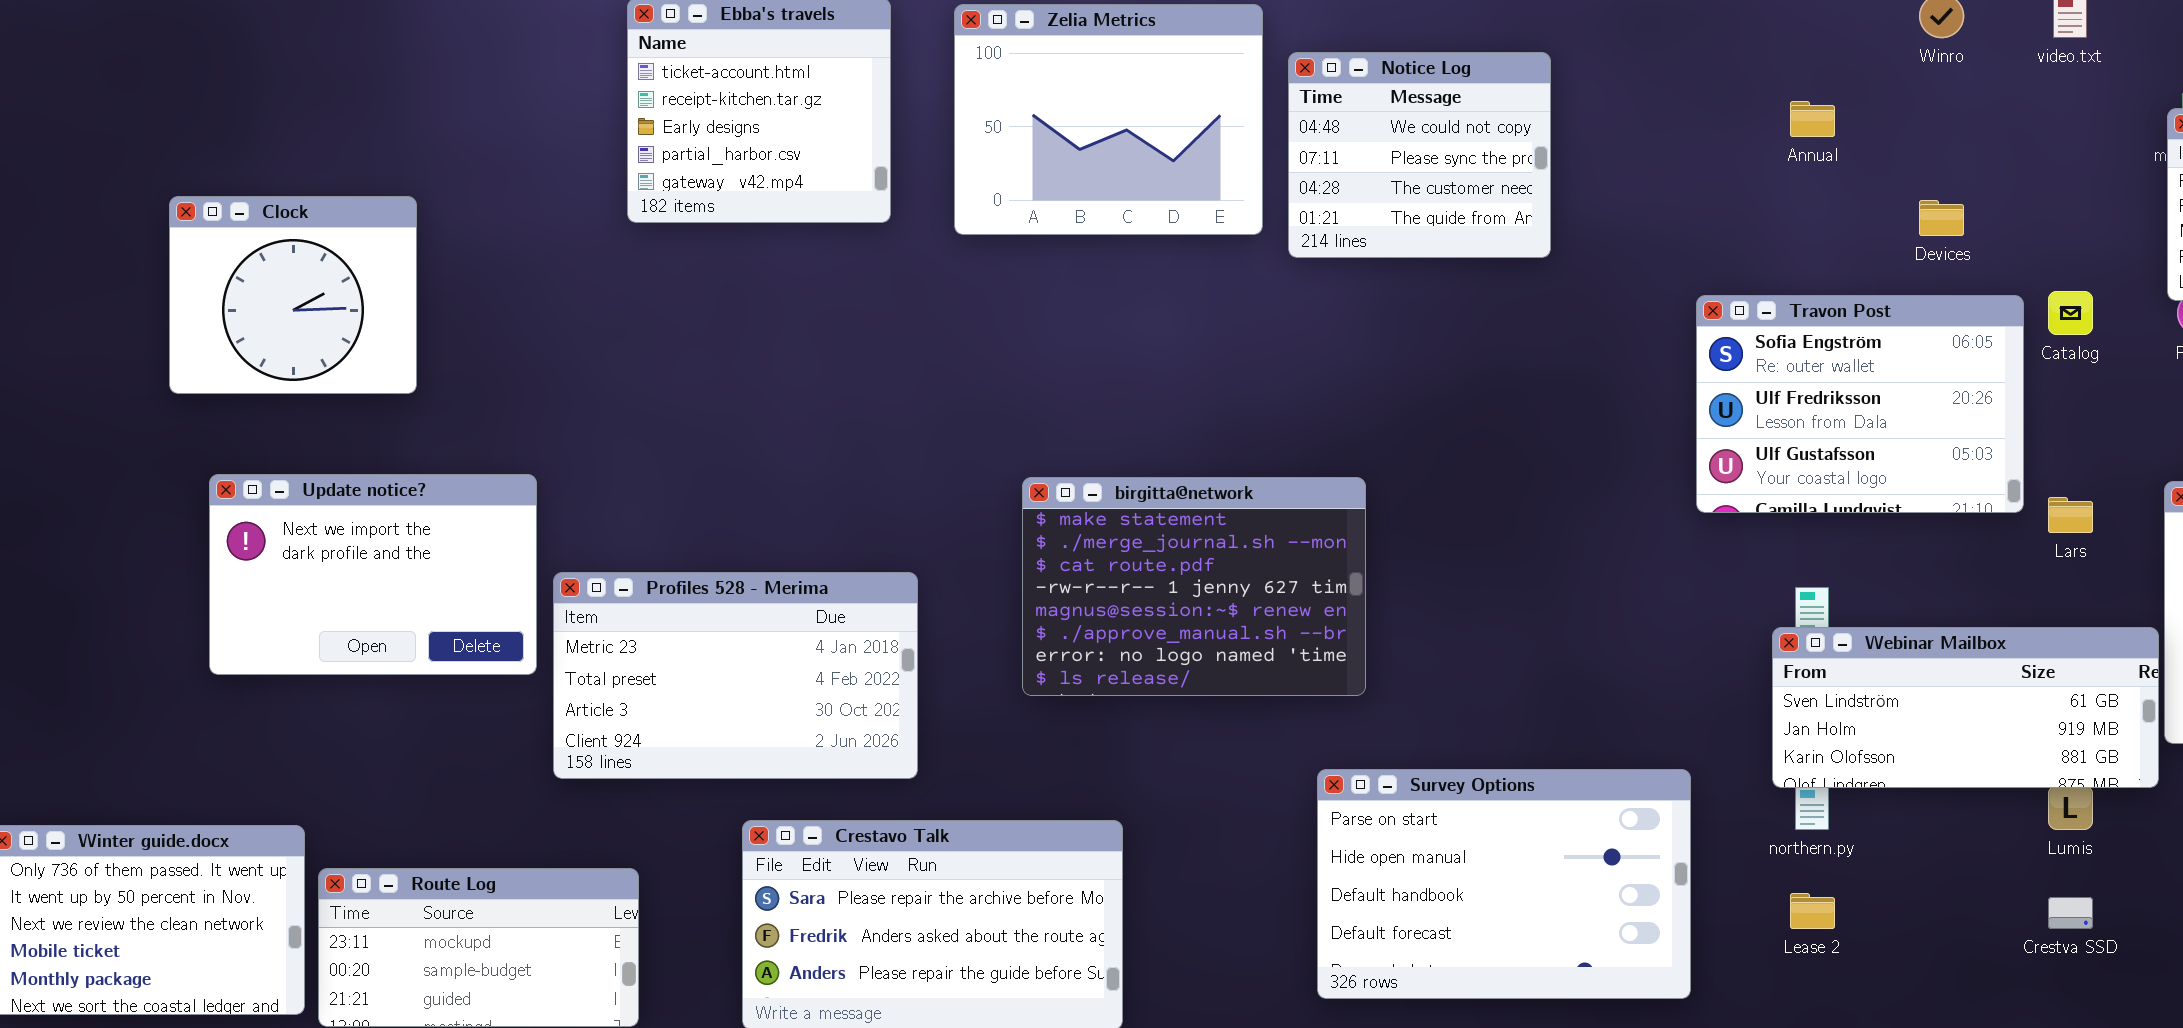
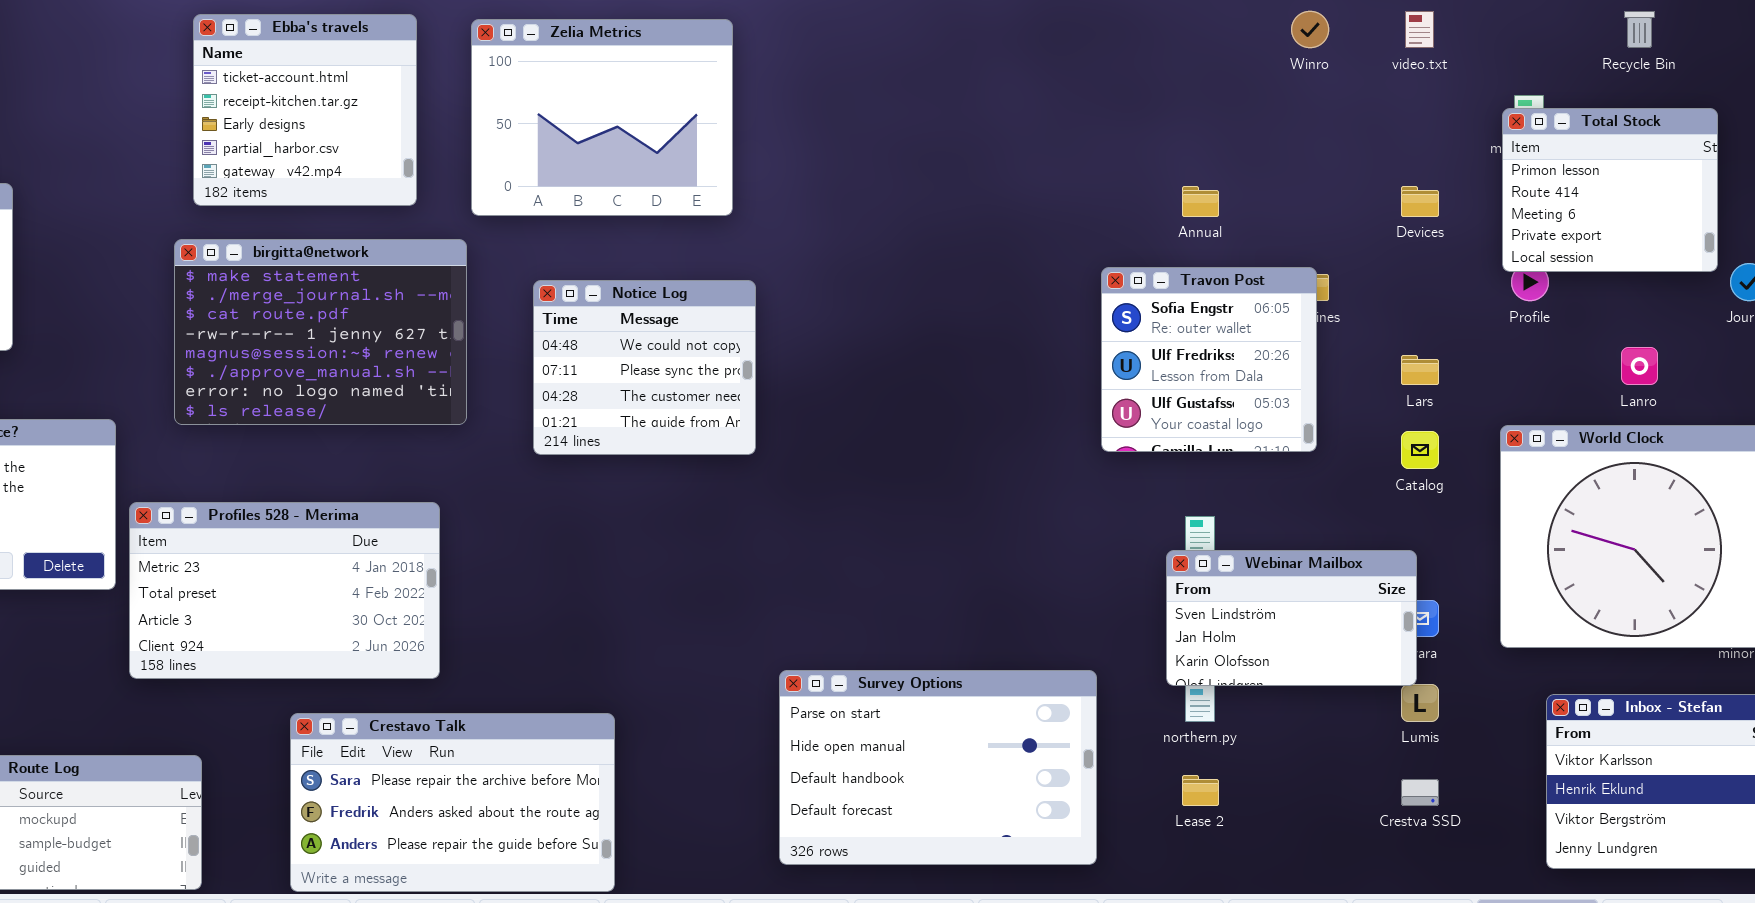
Notice Log: [1288,52,1551,258] -> [533,280,756,455], moved
Annual: [1790,101,1835,137] -> [1182,186,1219,217], moved
Devices: [1919,200,1964,236] -> [1401,186,1439,217], moved
Catalog: [2048,291,2093,335] -> [1401,431,1439,469], moved
Travon Post: [1696,295,2024,513] -> [1101,267,1317,452], resized
birgitta@network: [1022,477,1366,696] -> [174,239,467,425], moved
Lars: [2048,497,2093,533] -> [1401,355,1439,385], moved
Webinar Mailbox: [1772,627,2159,788] -> [1166,550,1417,686], resized

